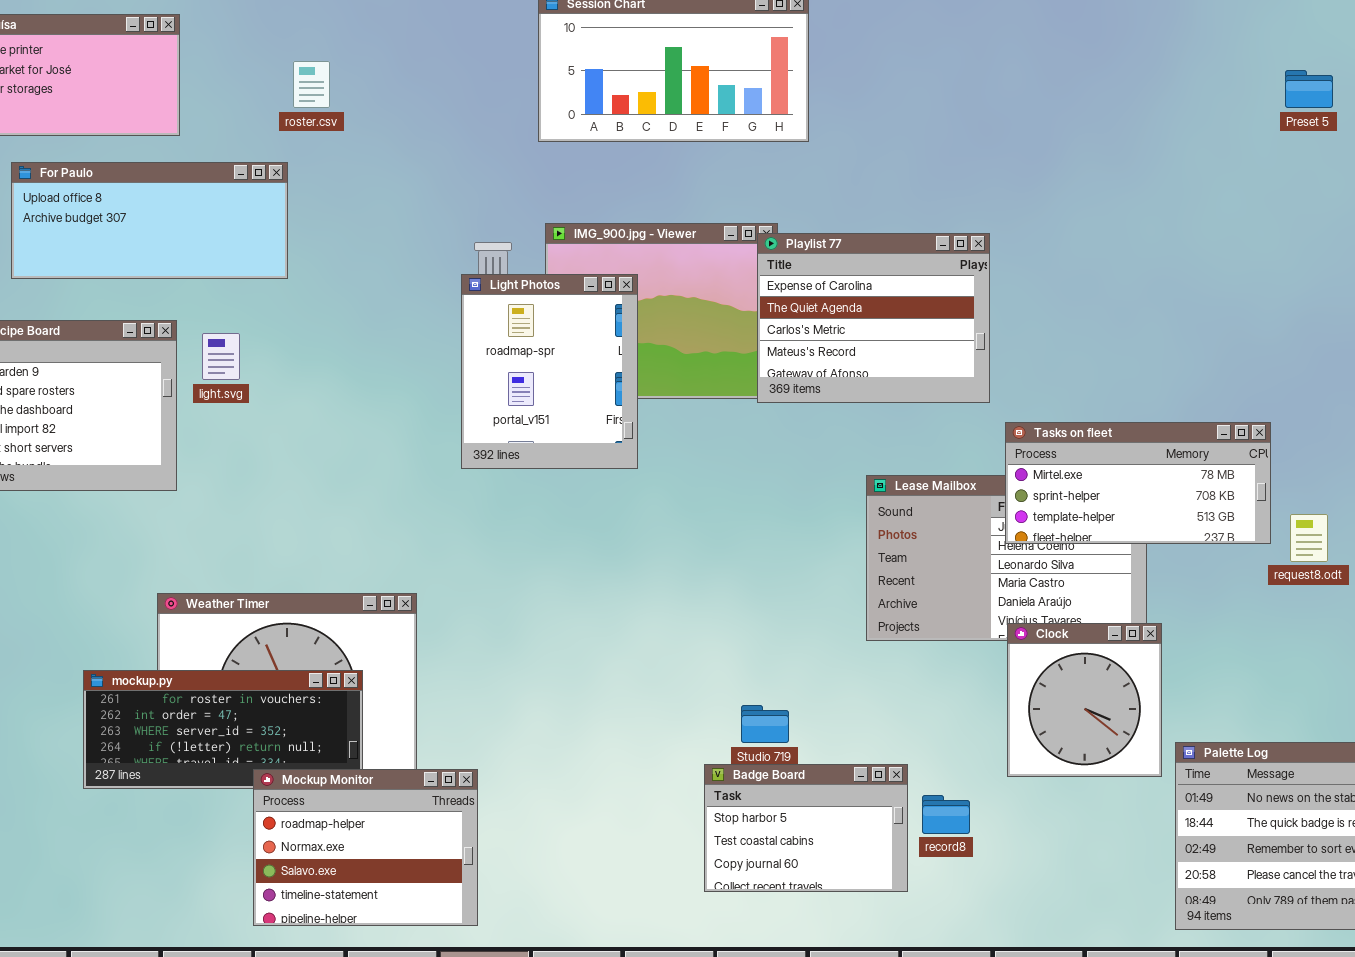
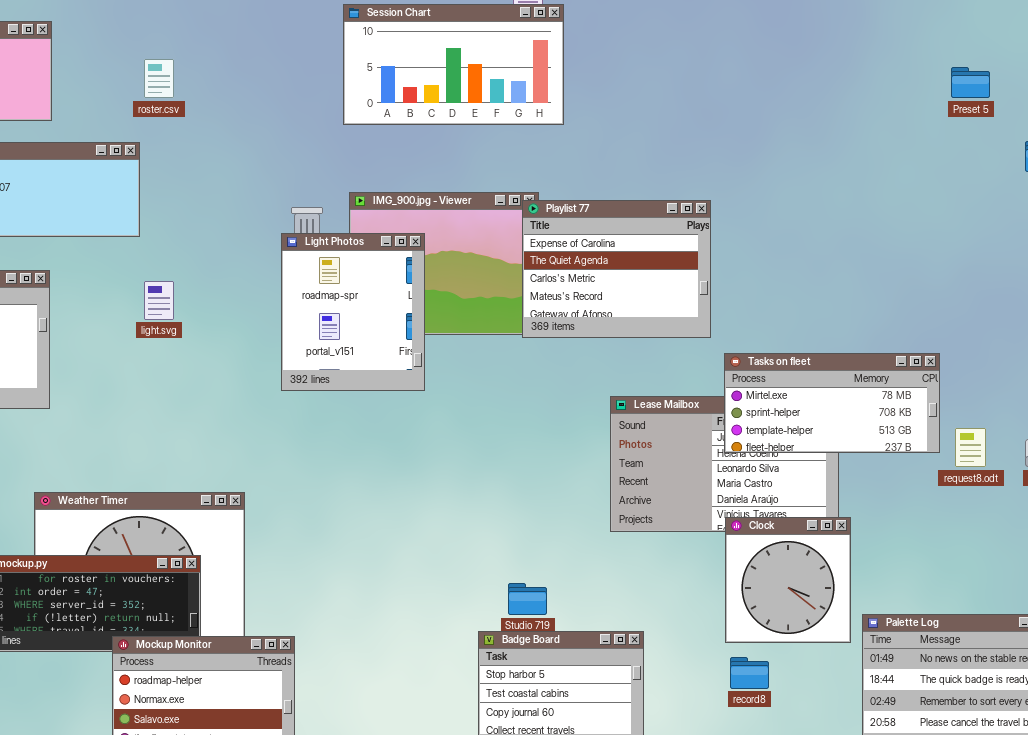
light.svg: [202,333,240,380] -> [144,281,174,320], moved
record8: [922,795,970,834] -> [730,657,769,689], moved

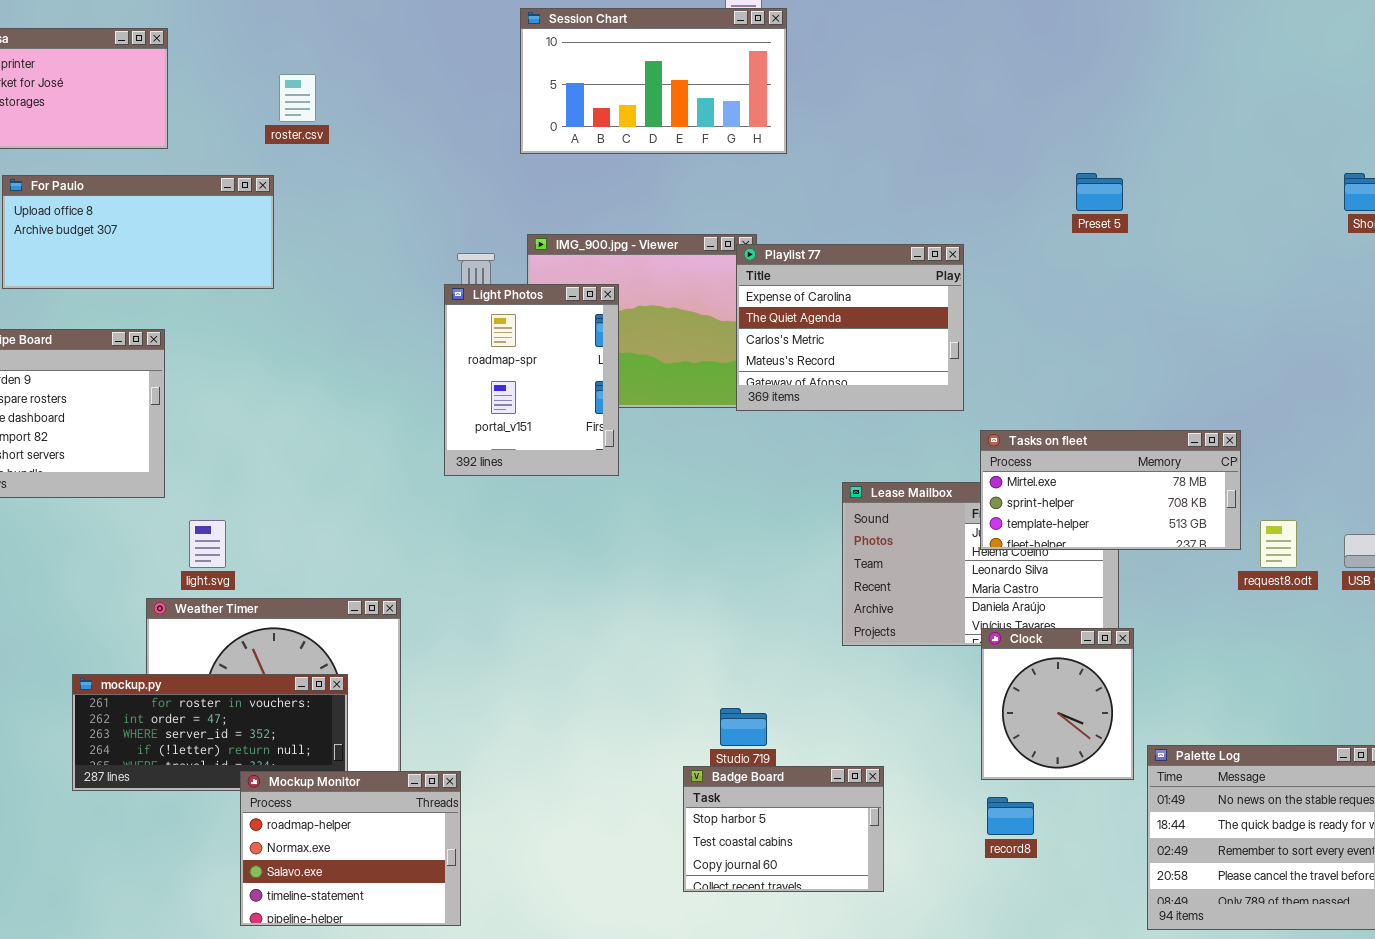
Preset 5: [951,67,990,98] -> [1076,173,1123,211], moved
light.svg: [144,281,174,320] -> [189,520,226,568], moved

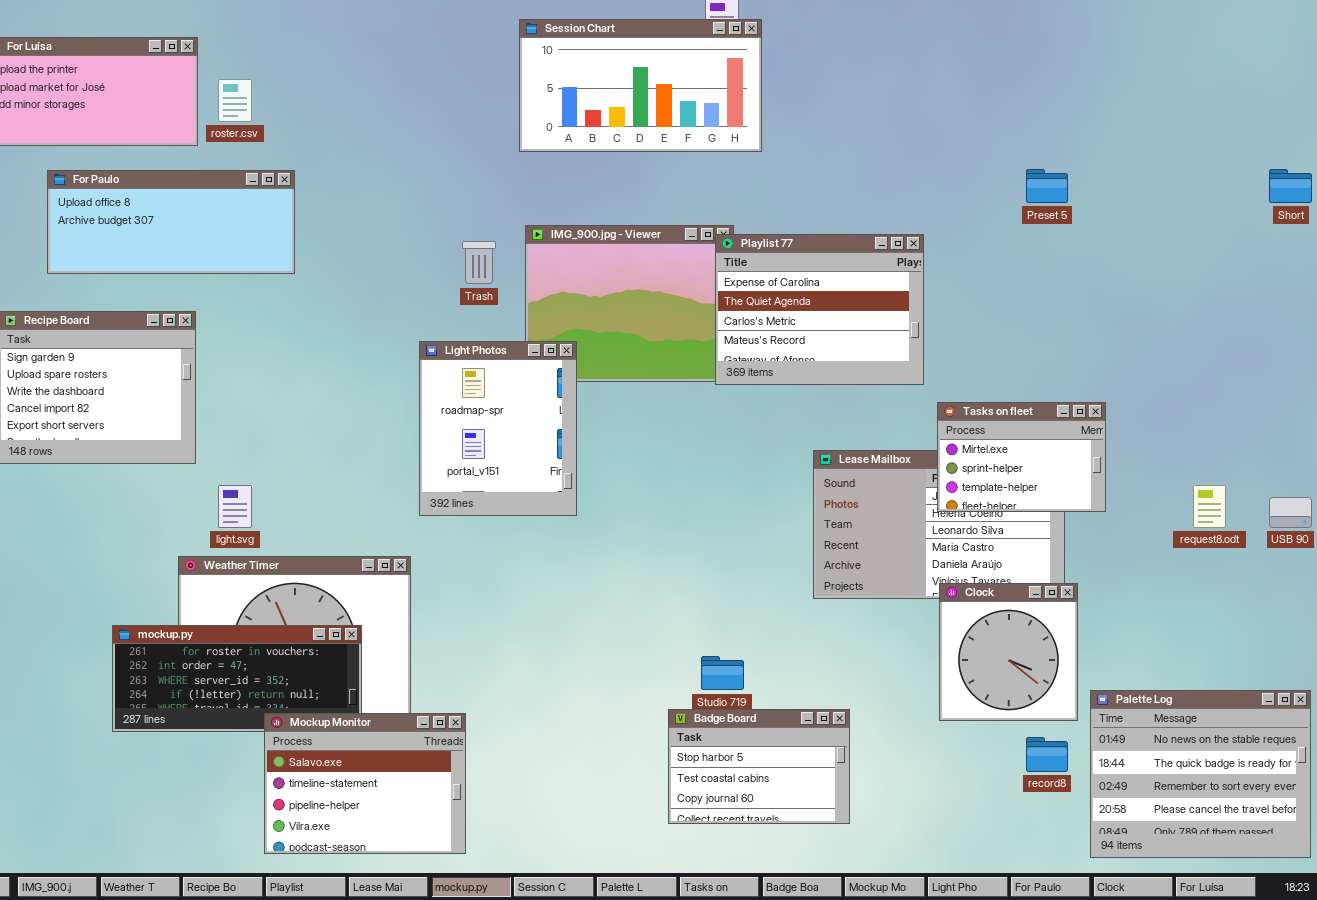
roster.csv: [279,74,316,122] -> [218,79,252,122], moved
Light Photos: [444,284,619,476] -> [419,341,577,516], moved
Tasks on fleet: [980,430,1241,550] -> [937,402,1106,512], resized
Mockup Monitor: [240,771,461,926] -> [264,713,466,854], scrolled down 2 rows
record8: [987,797,1034,835] -> [1026,737,1068,772], moved

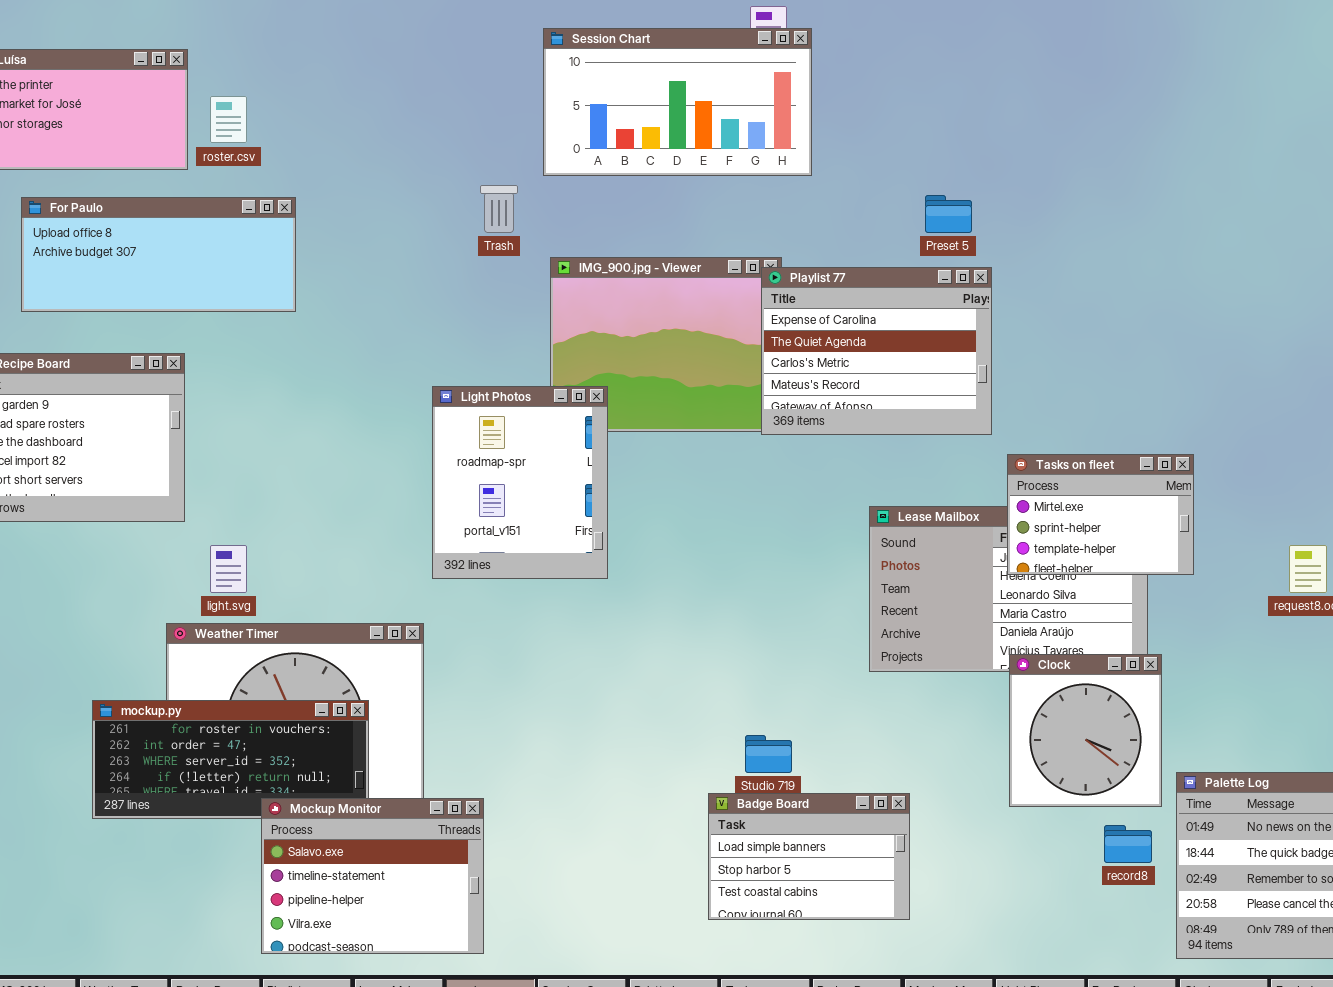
Preset 5: [1026,169,1068,203] -> [925,195,972,233], moved
Trash: [462,241,496,284] -> [480,185,518,233], moved
Badge Board: [668,709,850,824] -> [708,793,910,920], scrolled up 1 row

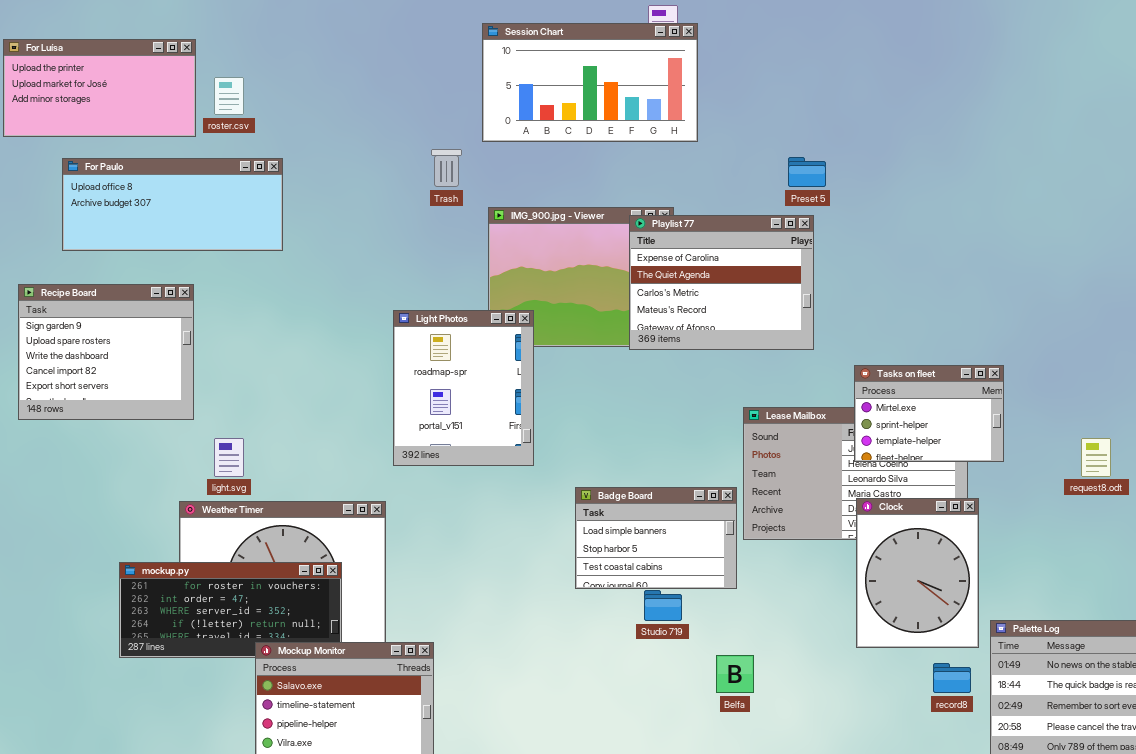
Playlist 77: [761,267,992,435] -> [629,215,814,350], moved
Clock: [1009,654,1162,807] -> [856,498,979,648], resized
Badge Board: [708,793,910,920] -> [575,487,737,589], moved

